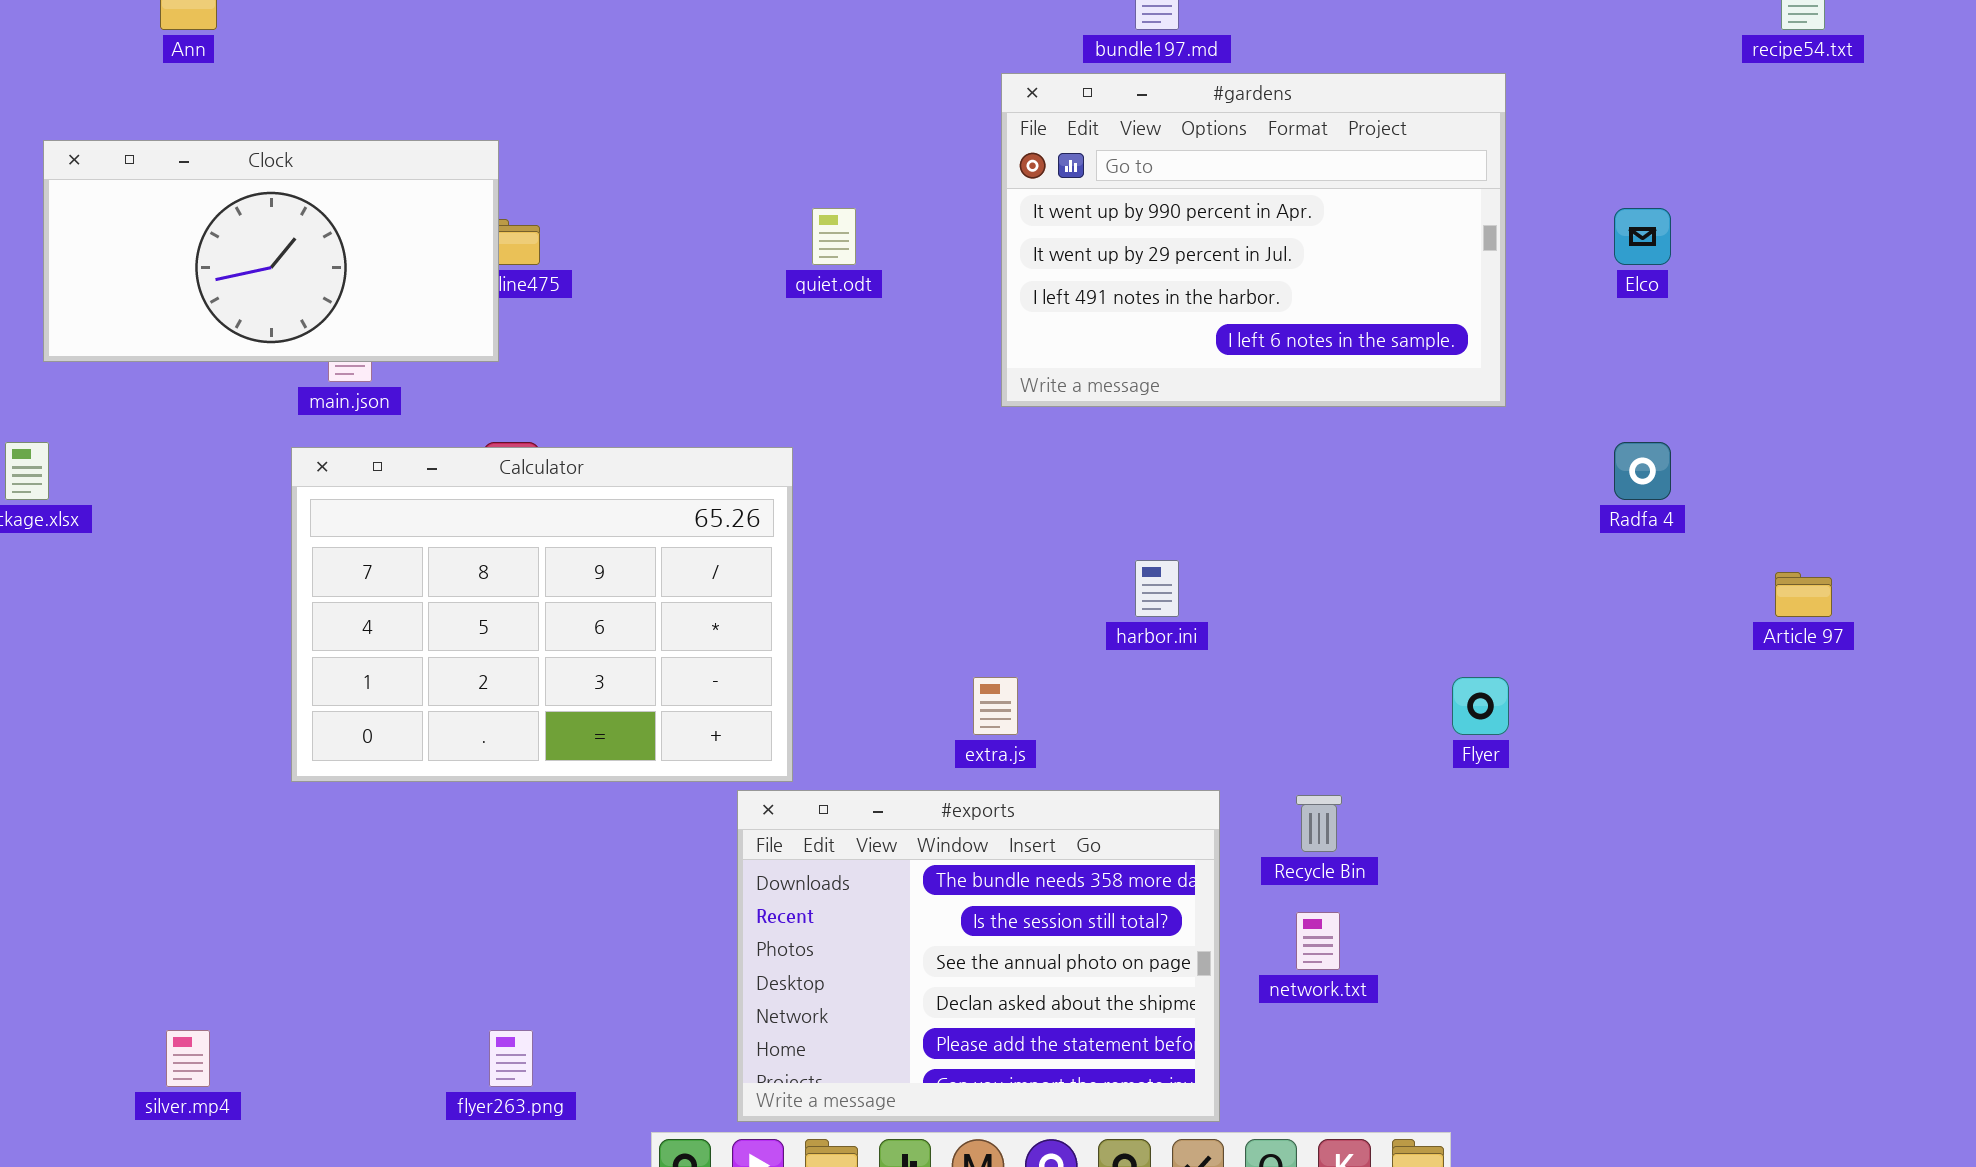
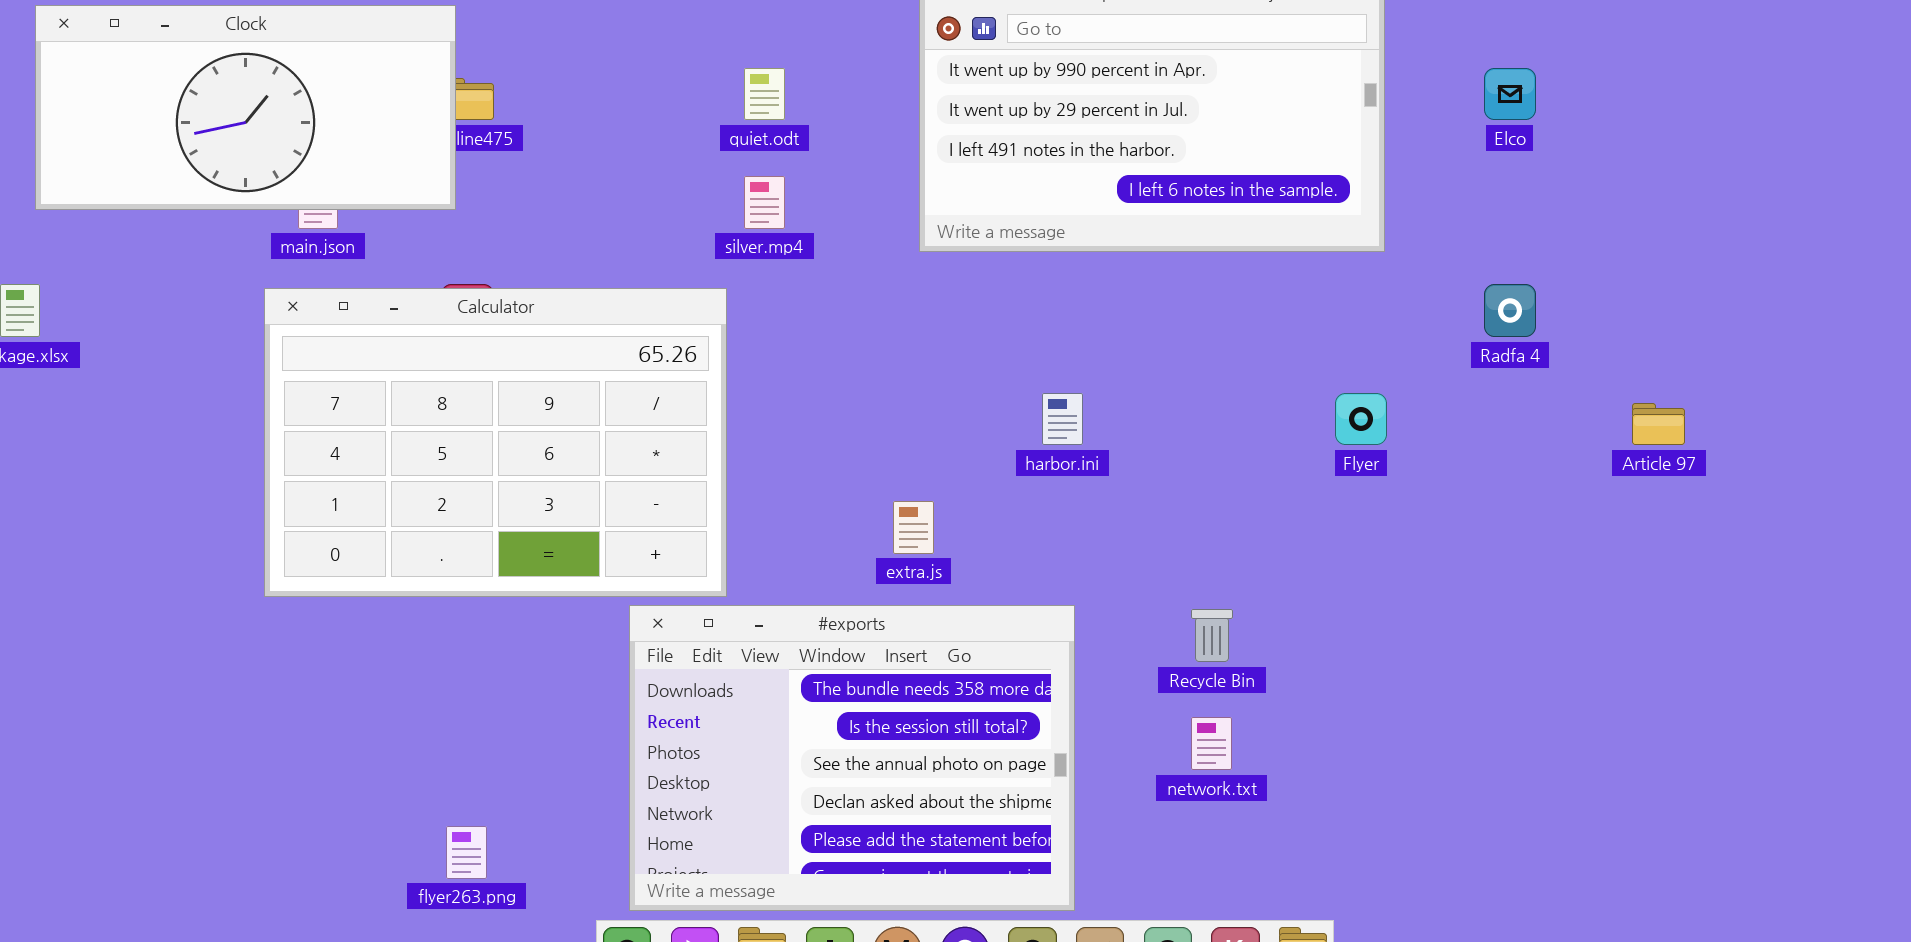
Flyer: [1452,677,1509,735] -> [1335,393,1387,445], moved
#exports: [737,790,1220,1122] -> [629,605,1075,911], moved
silver.mp4: [166,1030,210,1087] -> [744,176,785,229], moved

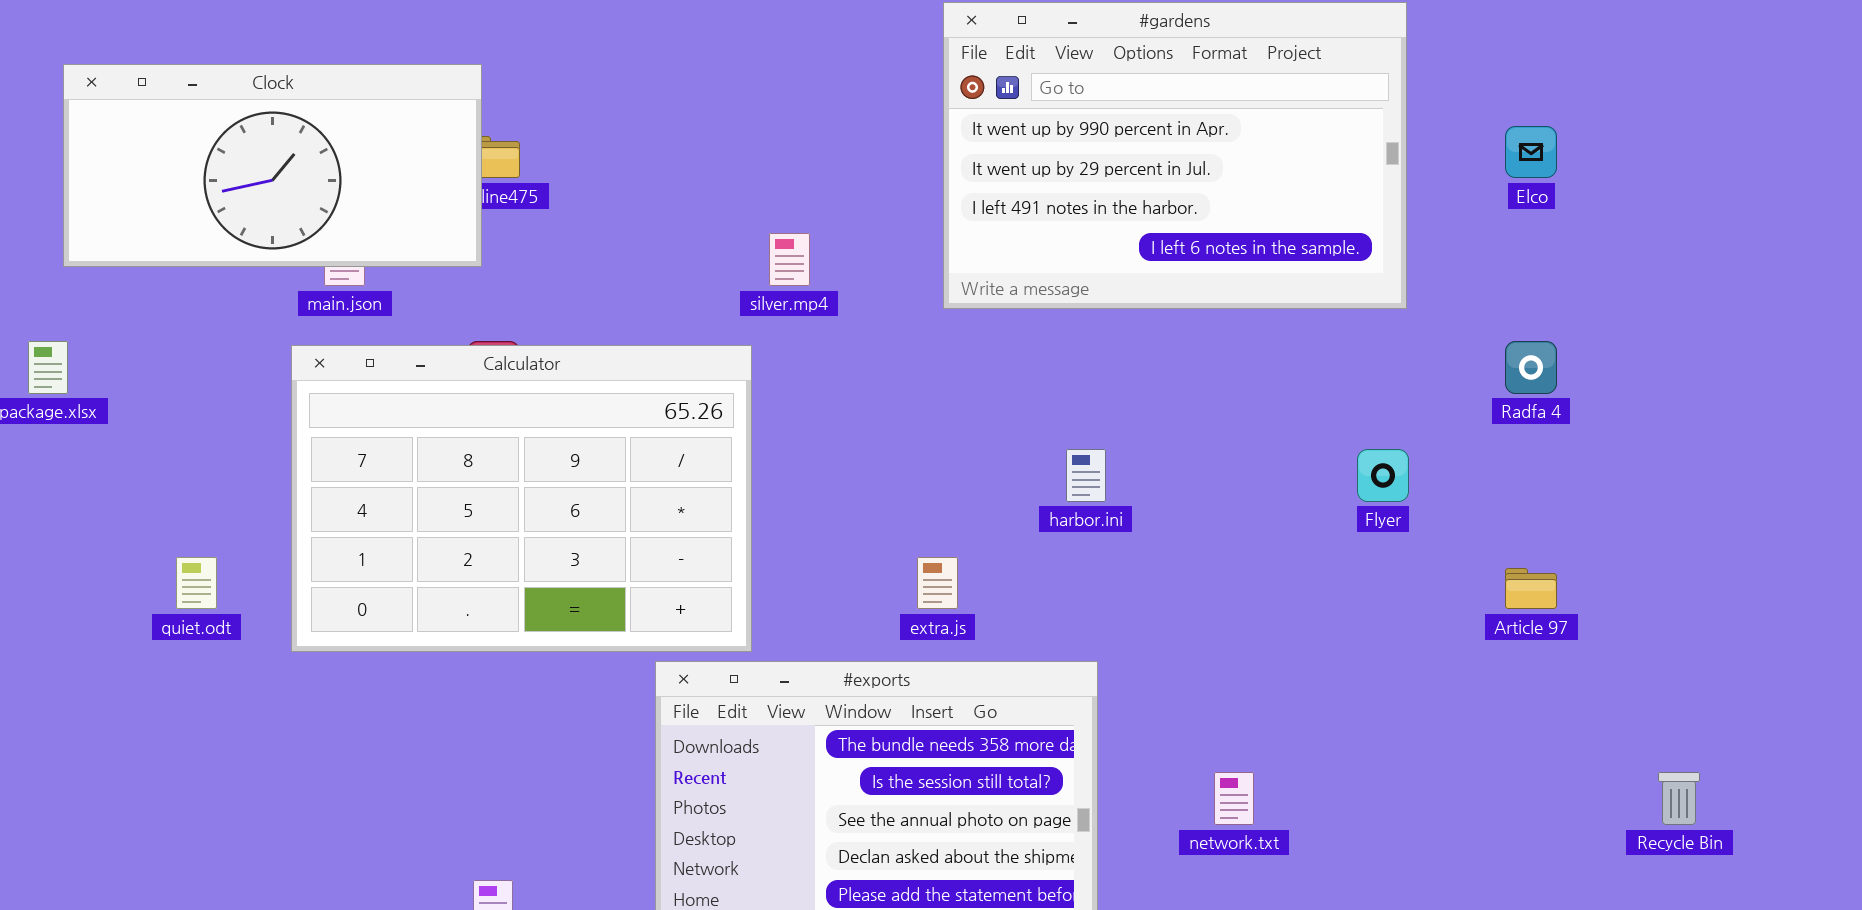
quiet.odt: [744,68,785,120] -> [176,557,217,609], moved
Article 97: [1632,403,1685,445] -> [1505,568,1557,609], moved
Recycle Bin: [1191,609,1233,662] -> [1658,772,1700,825], moved

